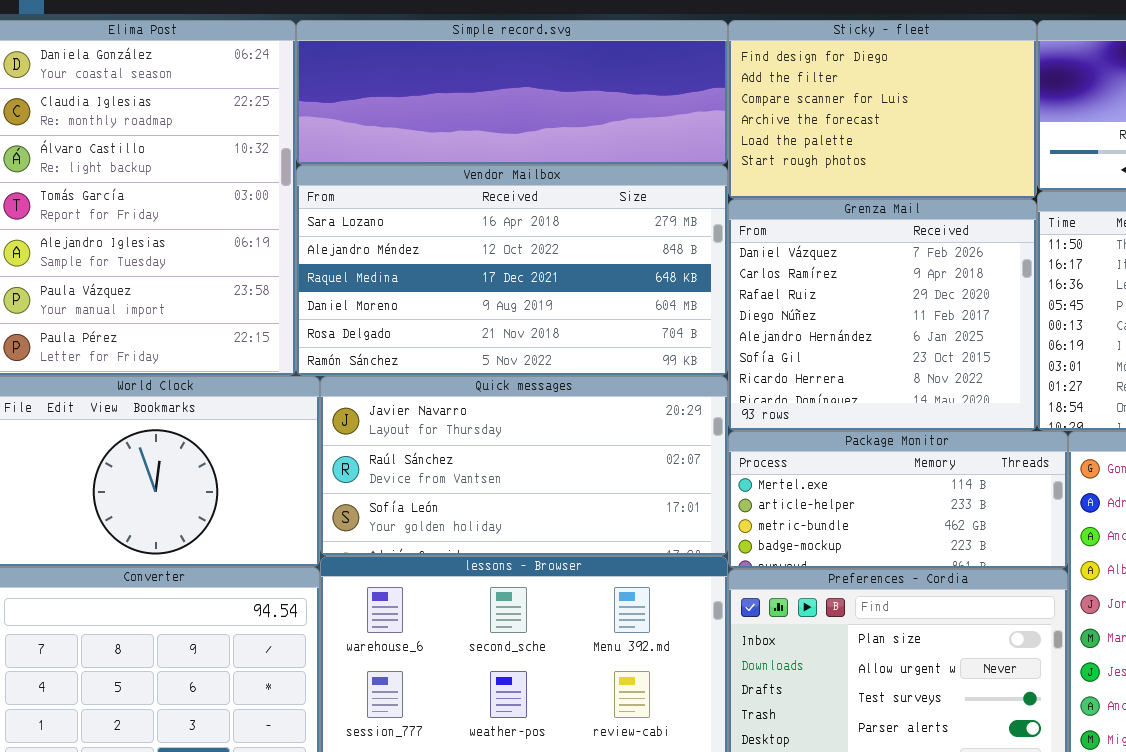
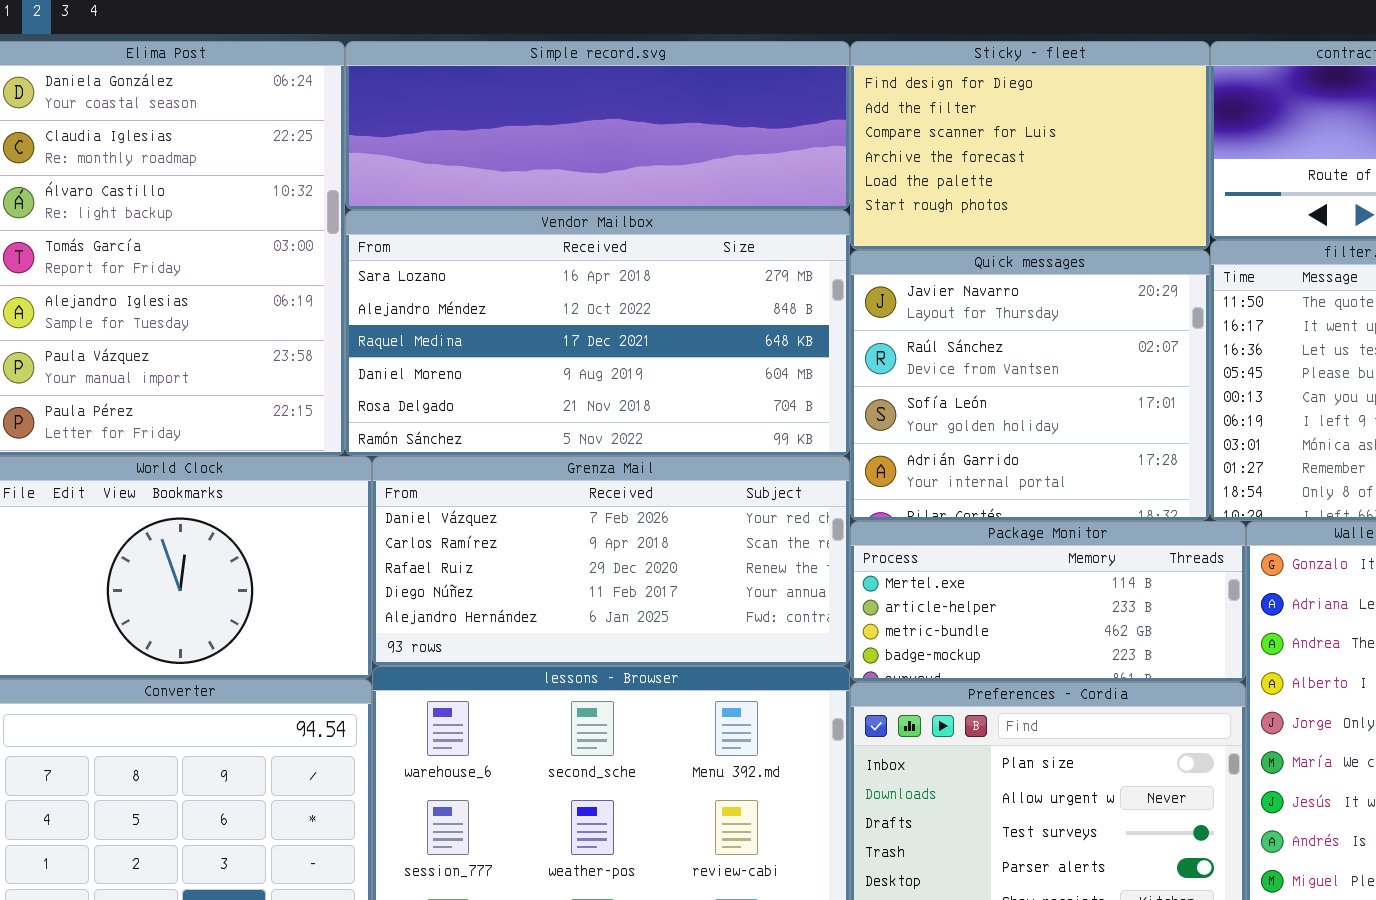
Grenza Mail: [728,199,1037,431] -> [372,456,850,666], moved, resized
Quick messages: [320,376,728,556] -> [850,250,1210,521], moved, resized

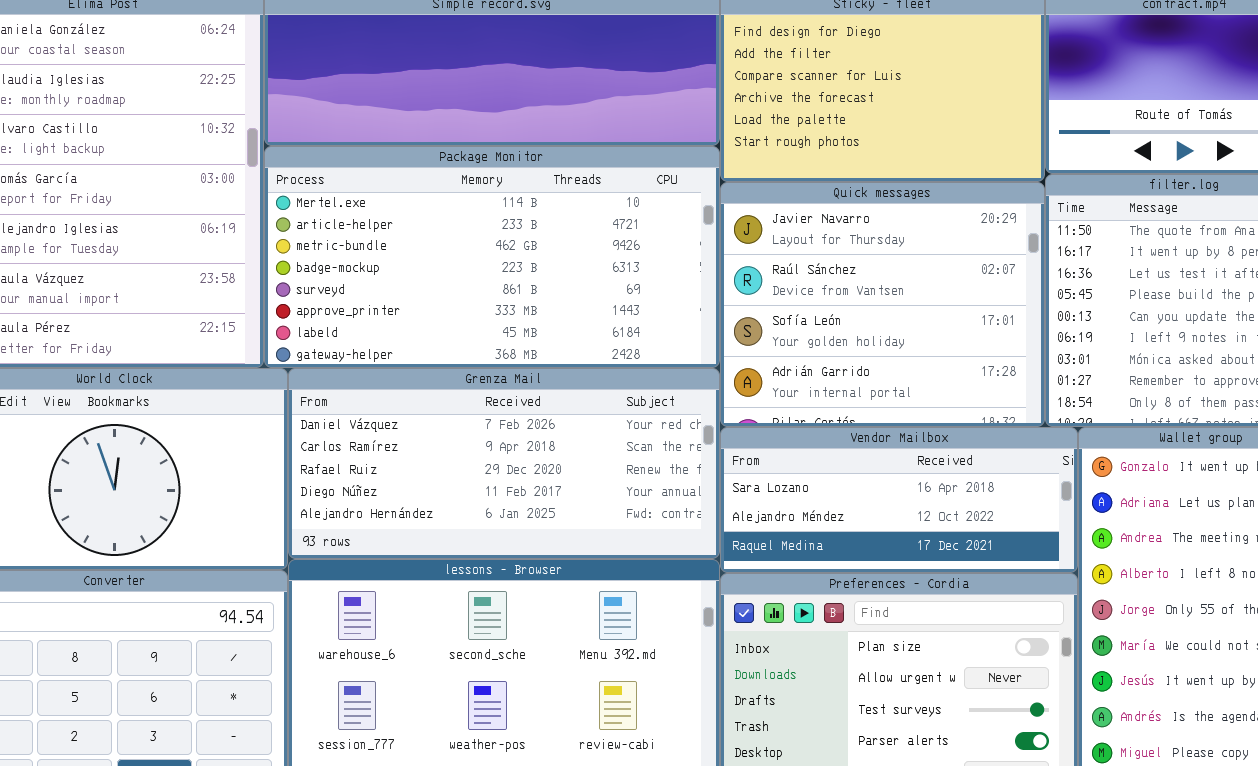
Vendor Mailbox: [345,210,850,456] -> [720,427,1078,573], moved, resized
Package Monitor: [850,521,1246,682] -> [264,146,720,368], moved, resized

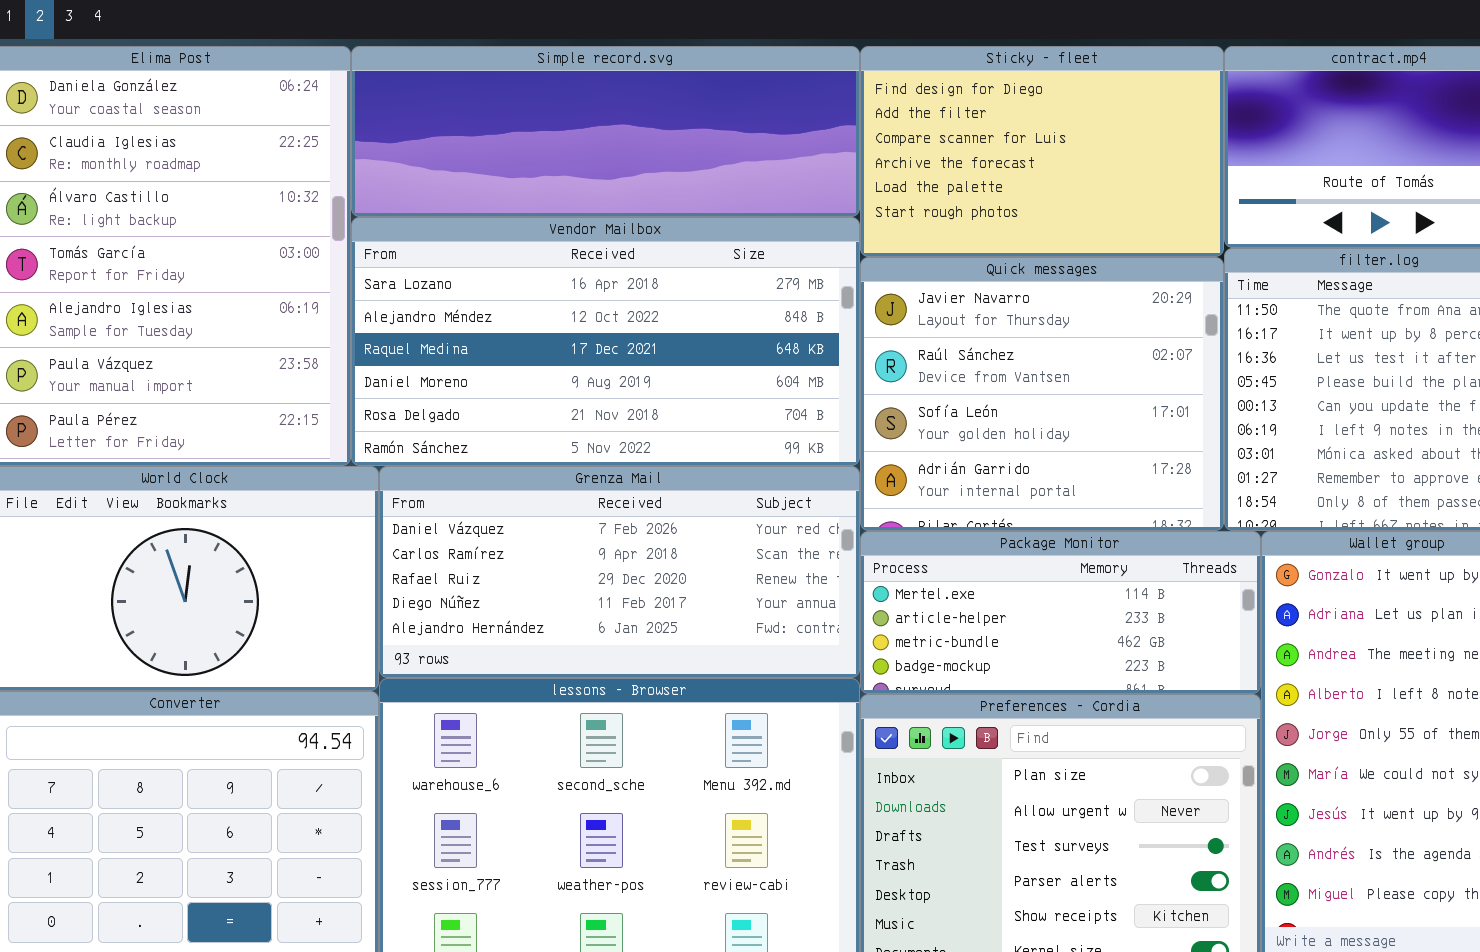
Package Monitor: [264,146,720,368] -> [860,531,1261,694], moved, resized
Vendor Mailbox: [720,427,1078,573] -> [351,217,860,466], moved, resized

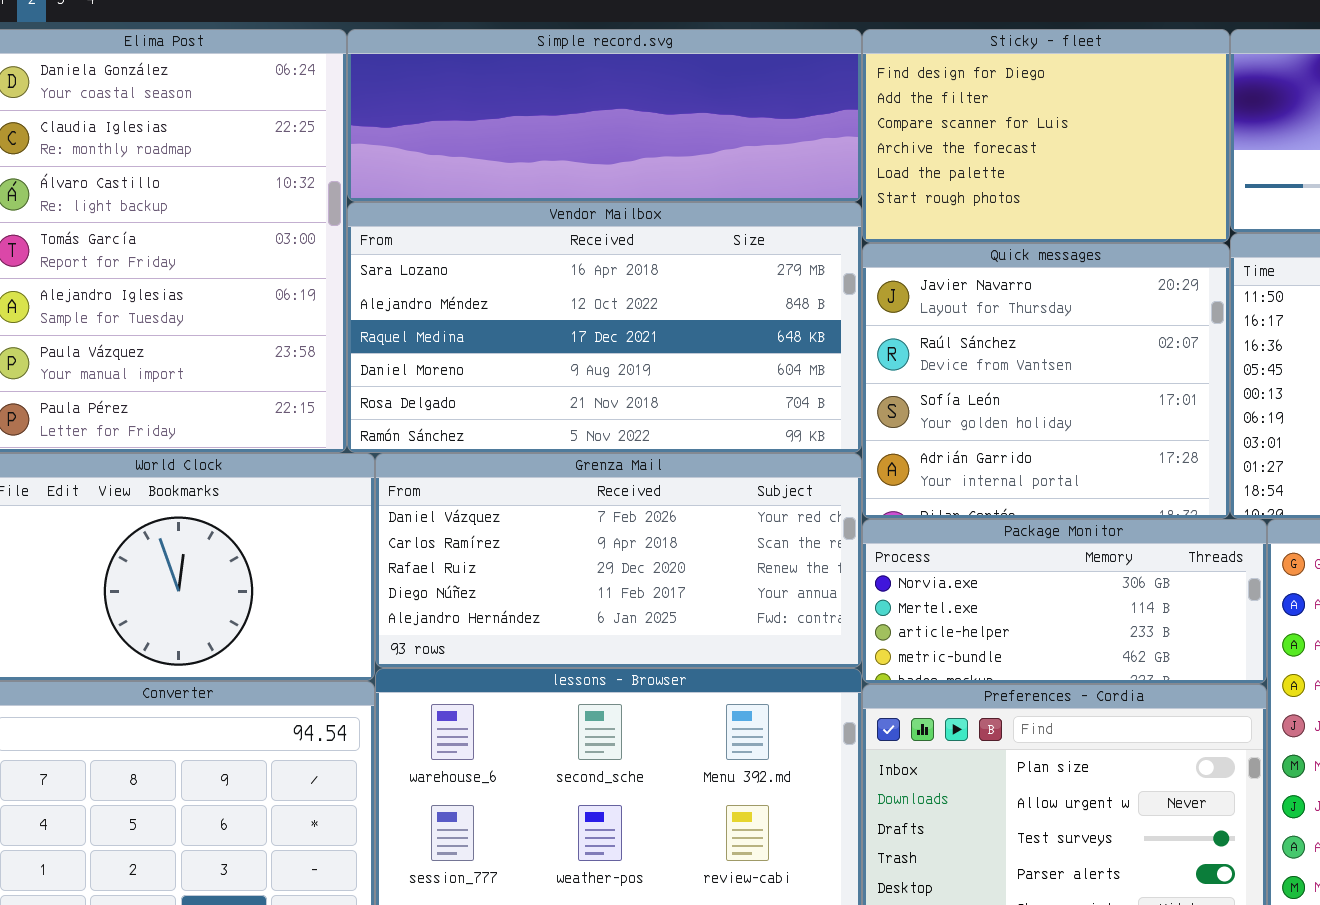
Package Monitor: [860,531,1261,694] -> [862,519,1267,684], scrolled up 1 row

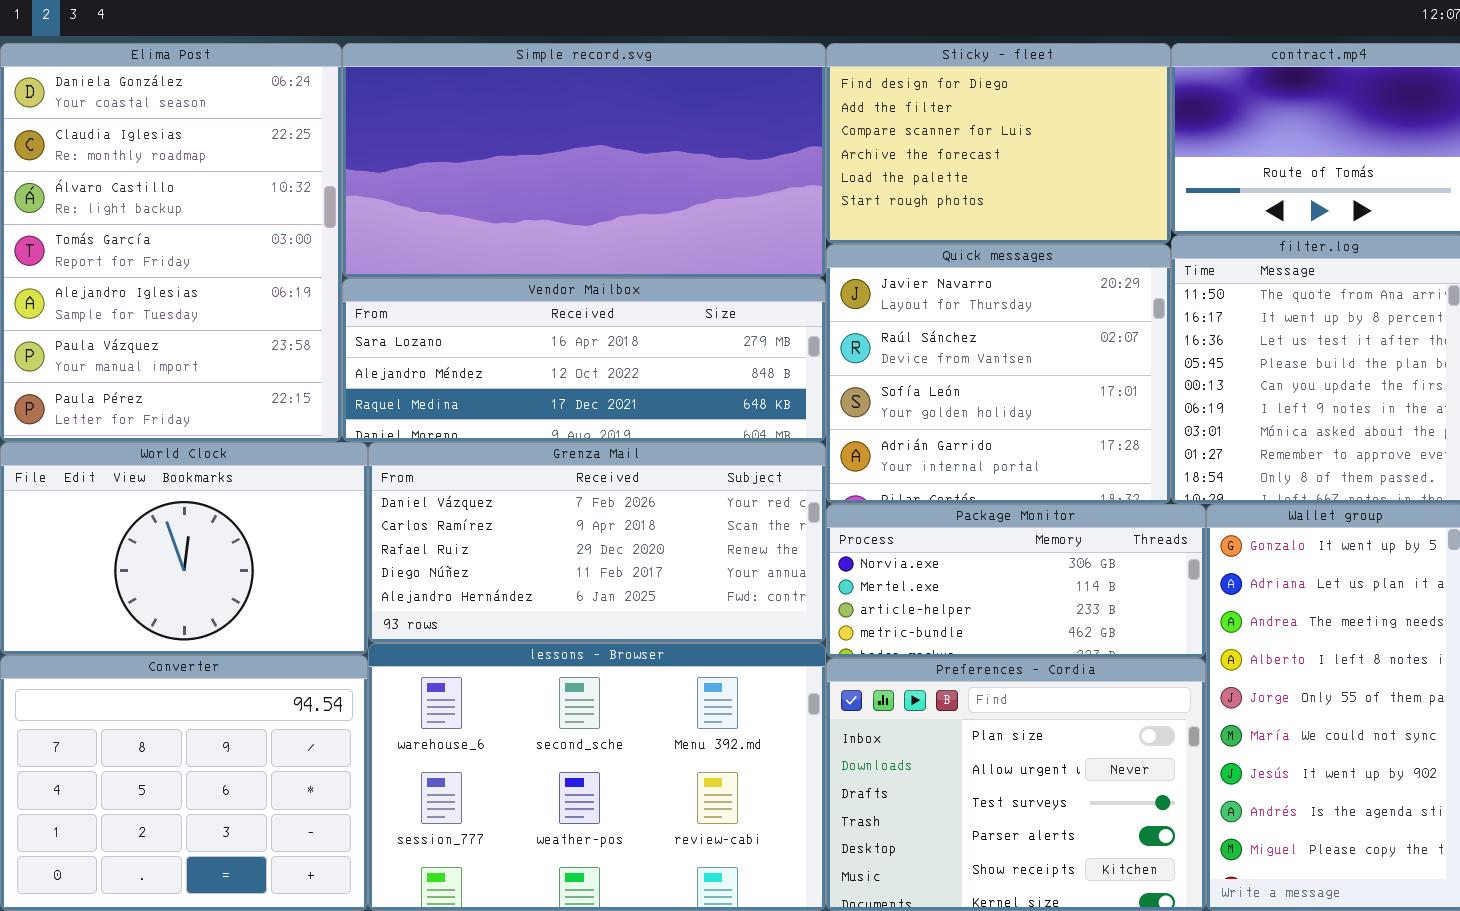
Simple record.svg: [347,29,862,202] -> [342,43,826,278], resized
Vendor Mailbox: [347,202,862,453] -> [342,278,826,442], resized

